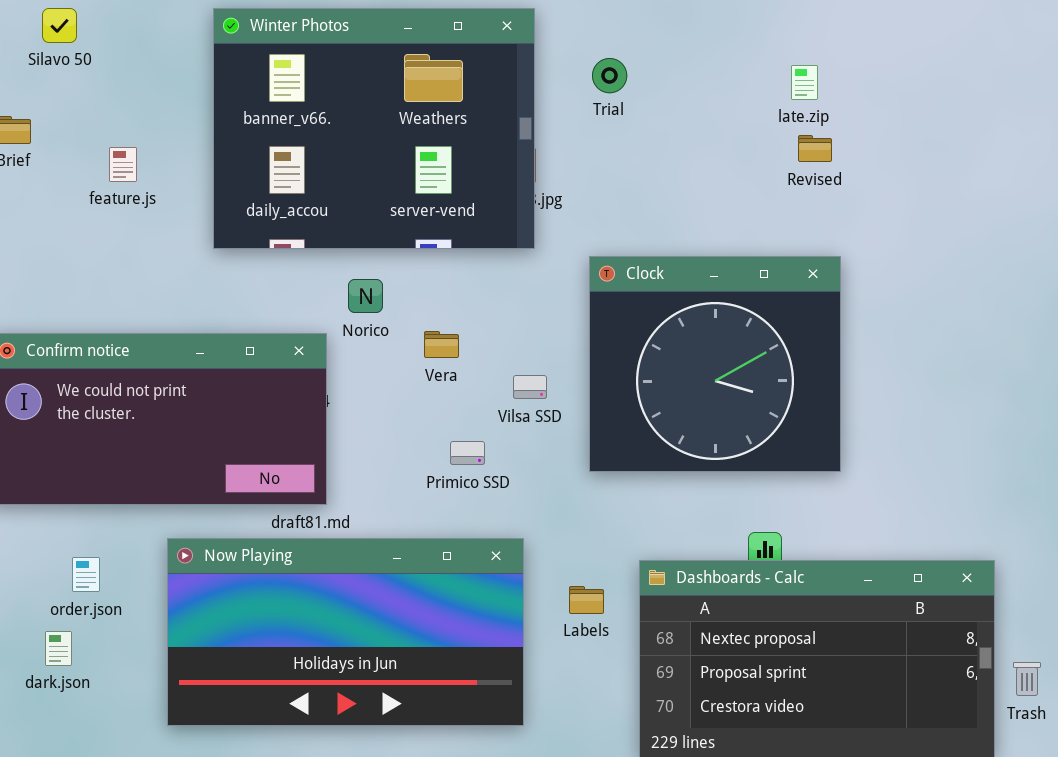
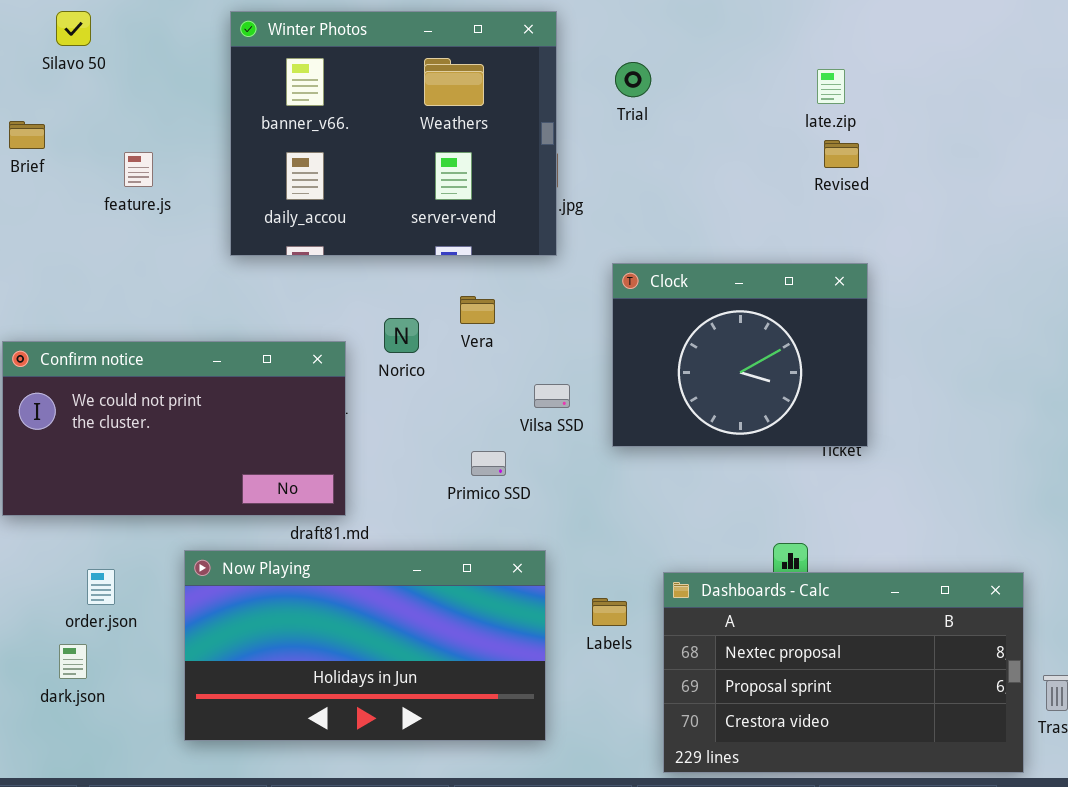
Clock: [589,256,841,472] -> [612,263,868,447], resized
Norico: [348,279,383,313] -> [384,318,419,353], moved
Vera: [424,331,459,358] -> [460,296,495,324], moved

